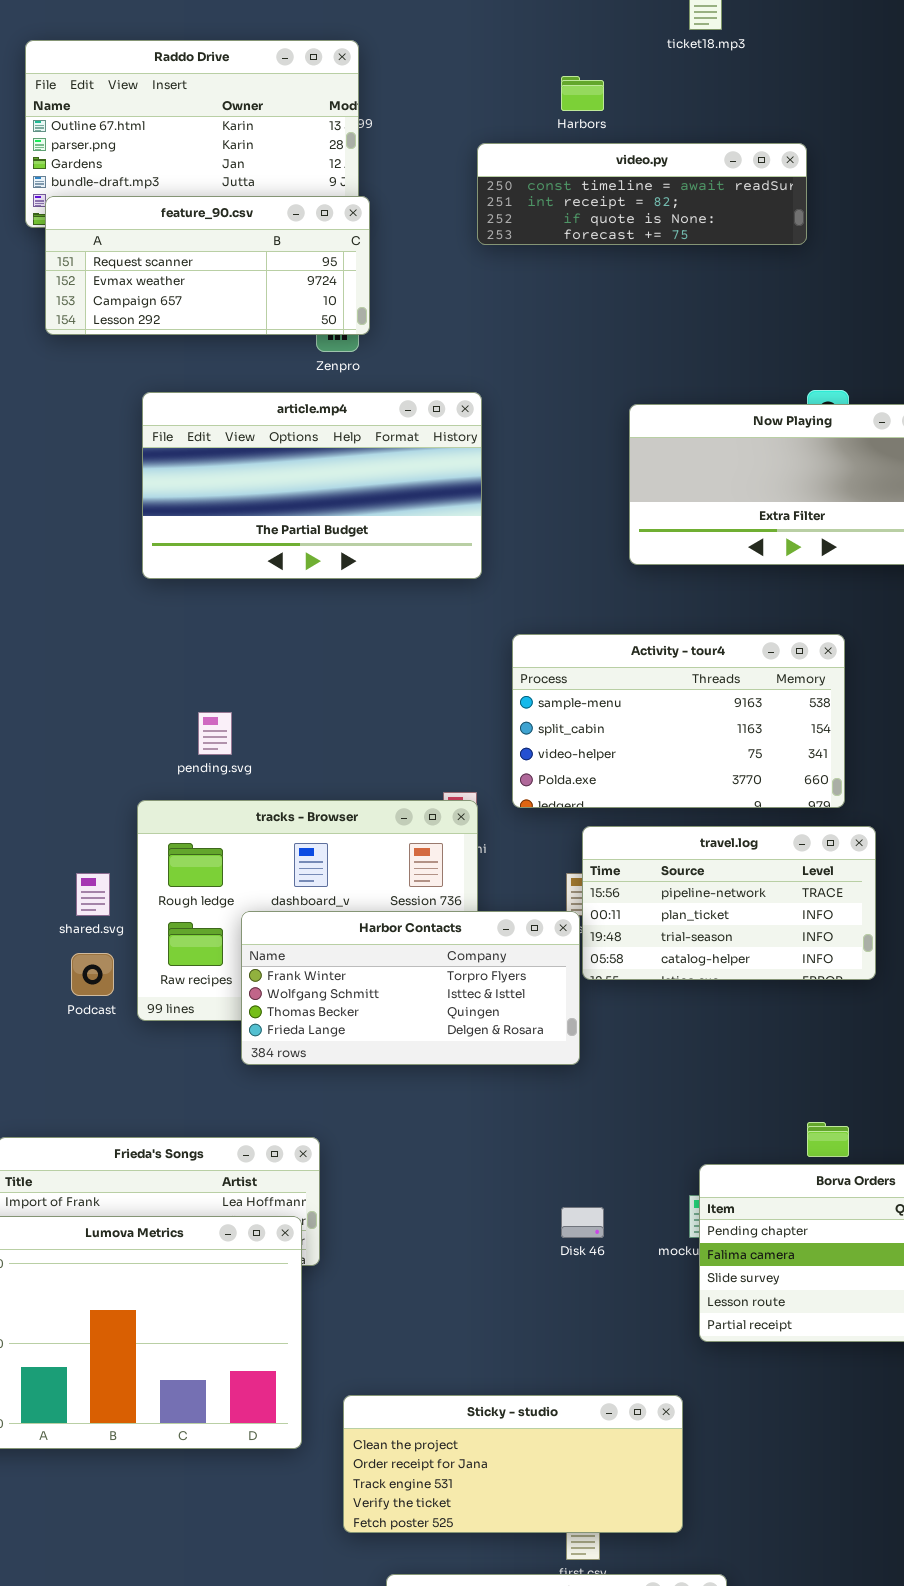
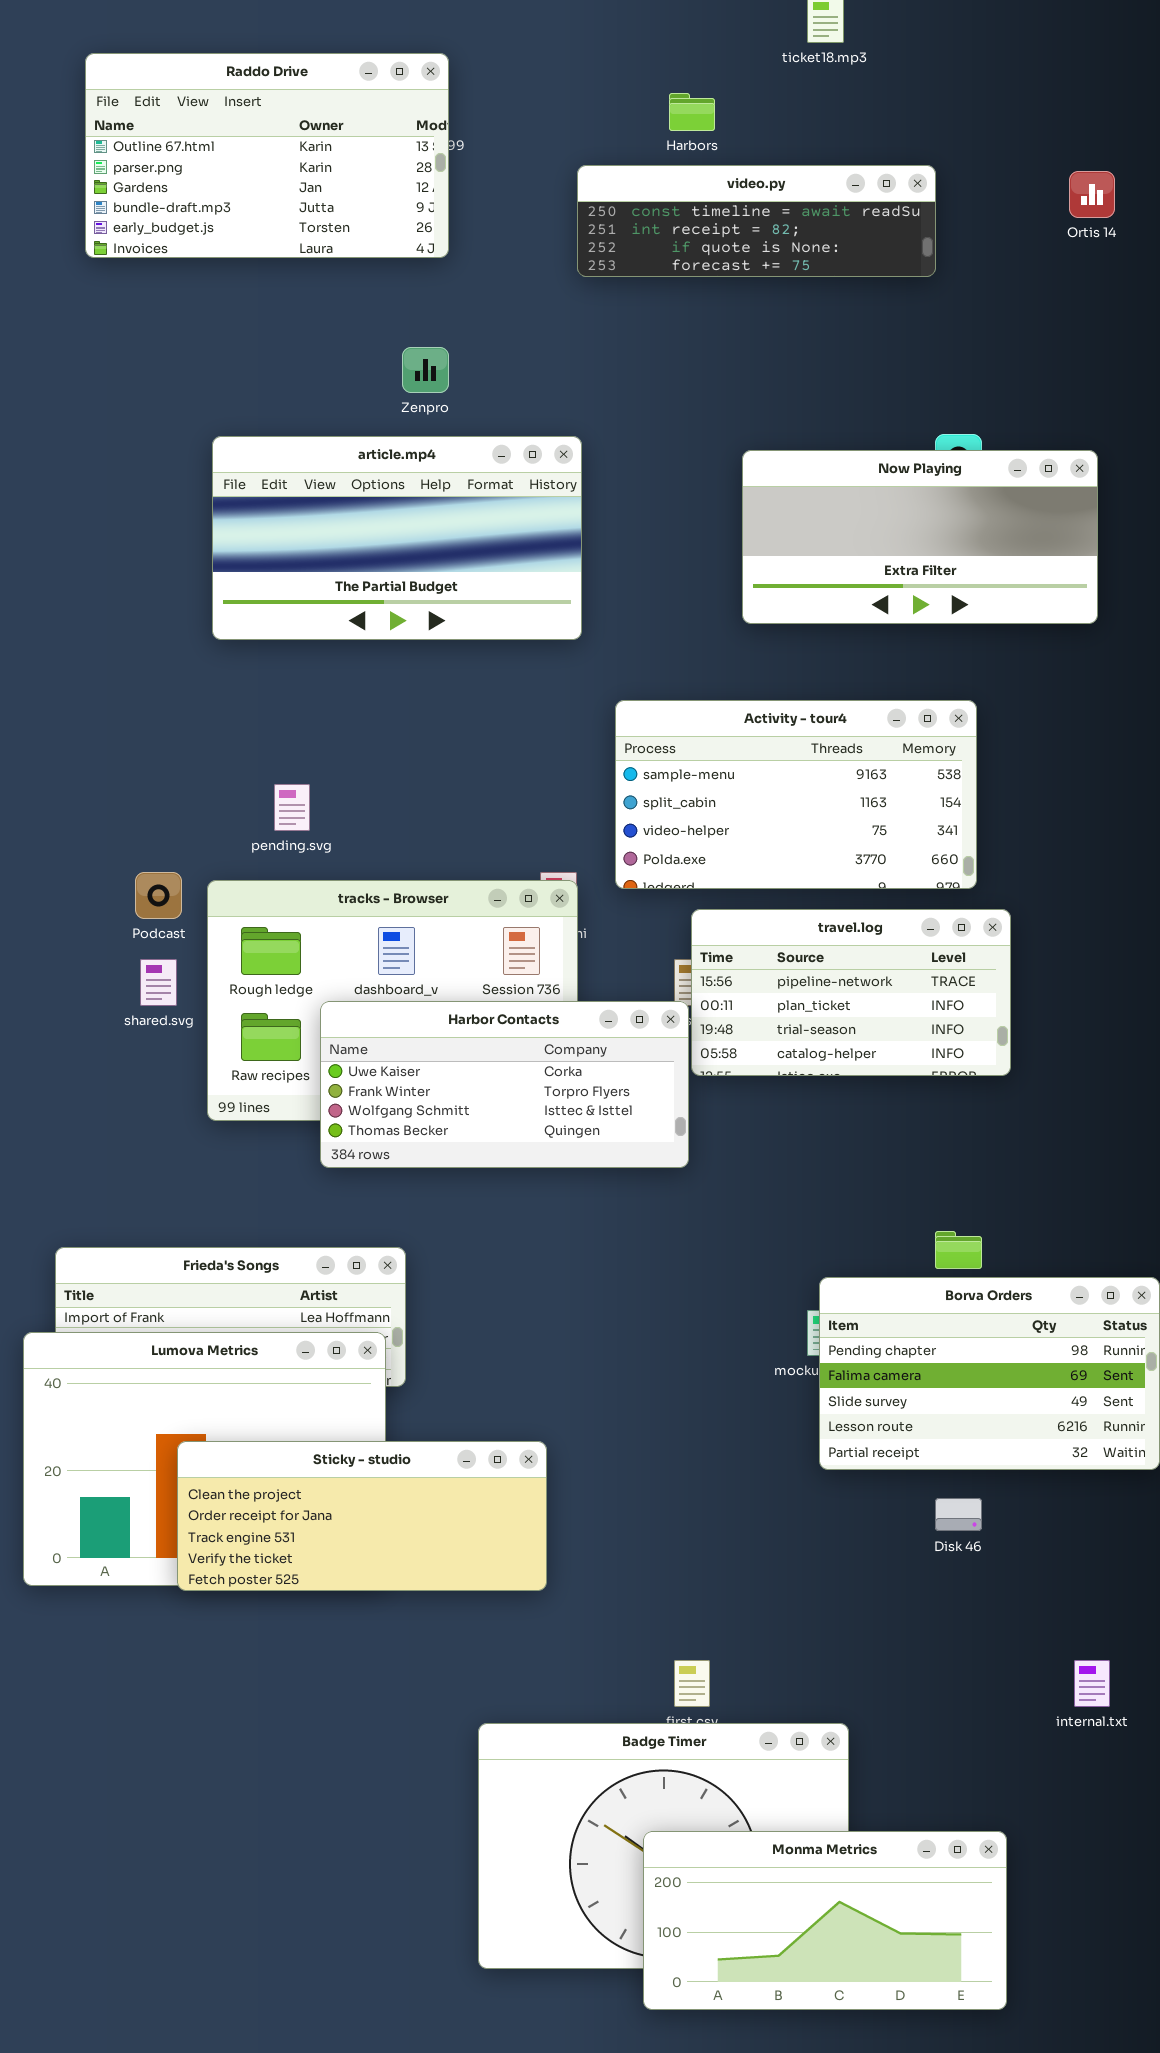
feature_90.csv: [45,196,370,335] -> none, closed
Harbor Contacts: [241,911,580,1065] -> [320,1001,689,1168], scrolled up 1 row
Podcast: [71,953,114,996] -> [135,872,182,919], moved
Disk 46: [561,1207,604,1238] -> [935,1498,982,1531], moved
Sticky - studio: [343,1395,683,1533] -> [177,1441,547,1591], moved

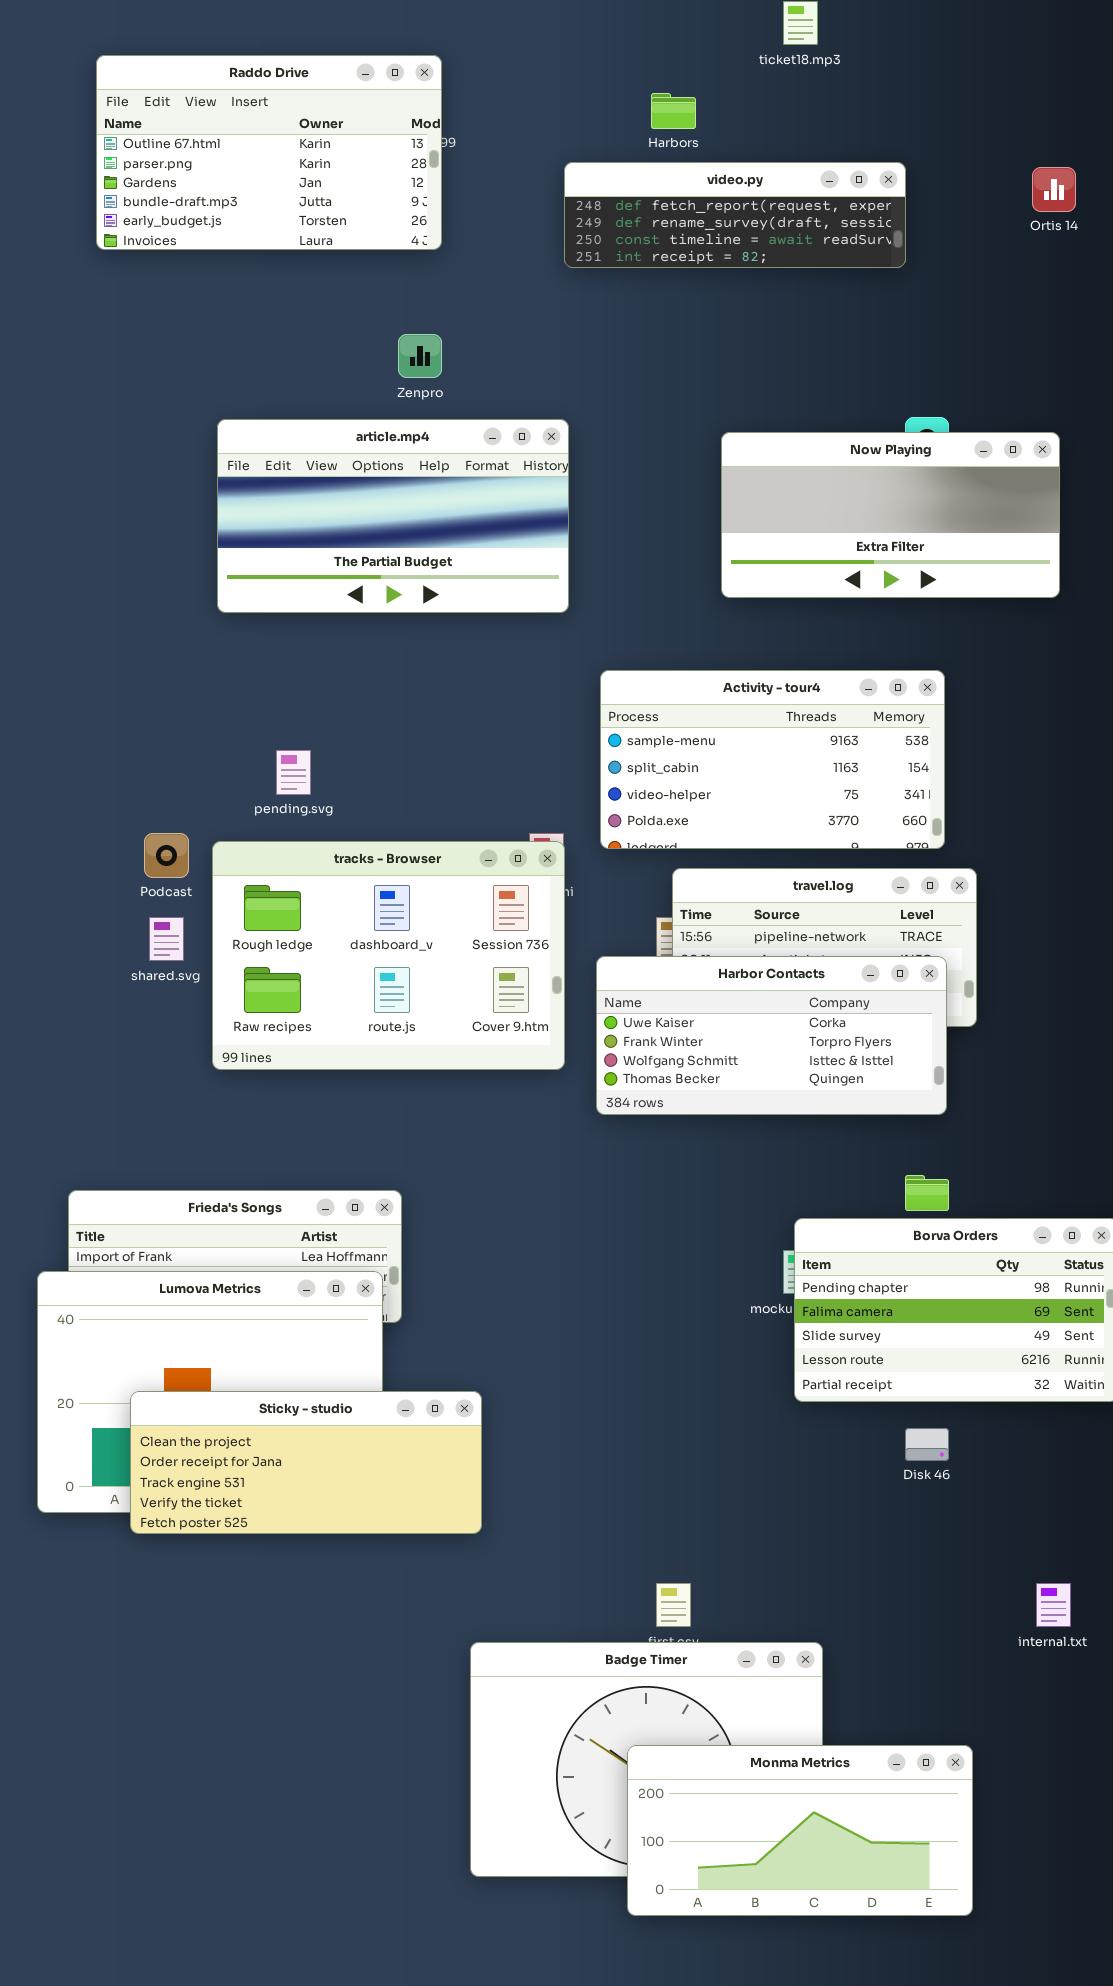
video.py: [577,165,936,277] -> [564,162,906,268], scrolled up 2 rows
Harbor Contacts: [320,1001,689,1168] -> [596,956,947,1115], moved
Sticky - studio: [177,1441,547,1591] -> [130,1391,482,1534], moved

